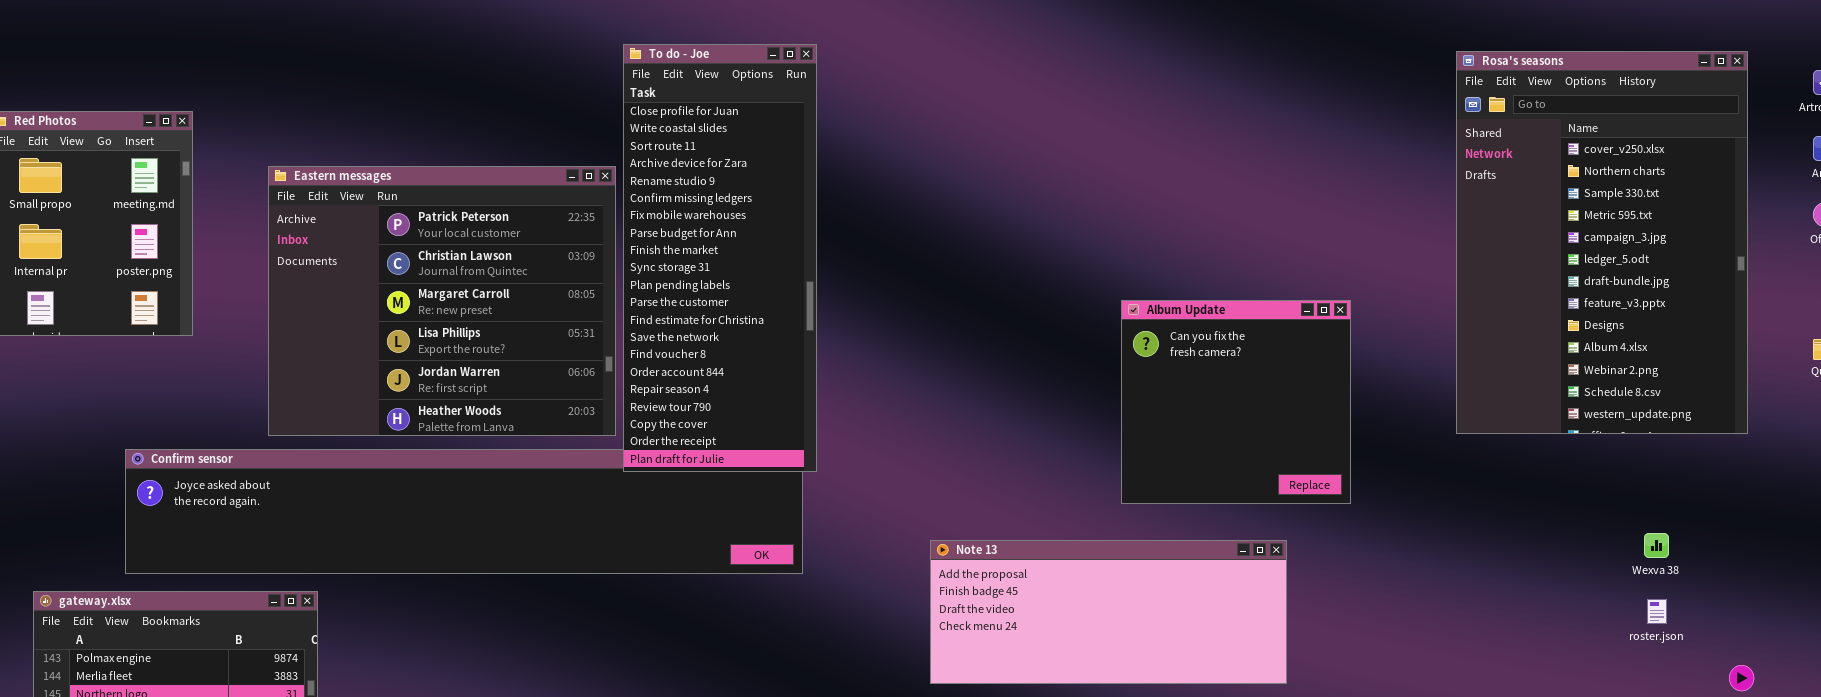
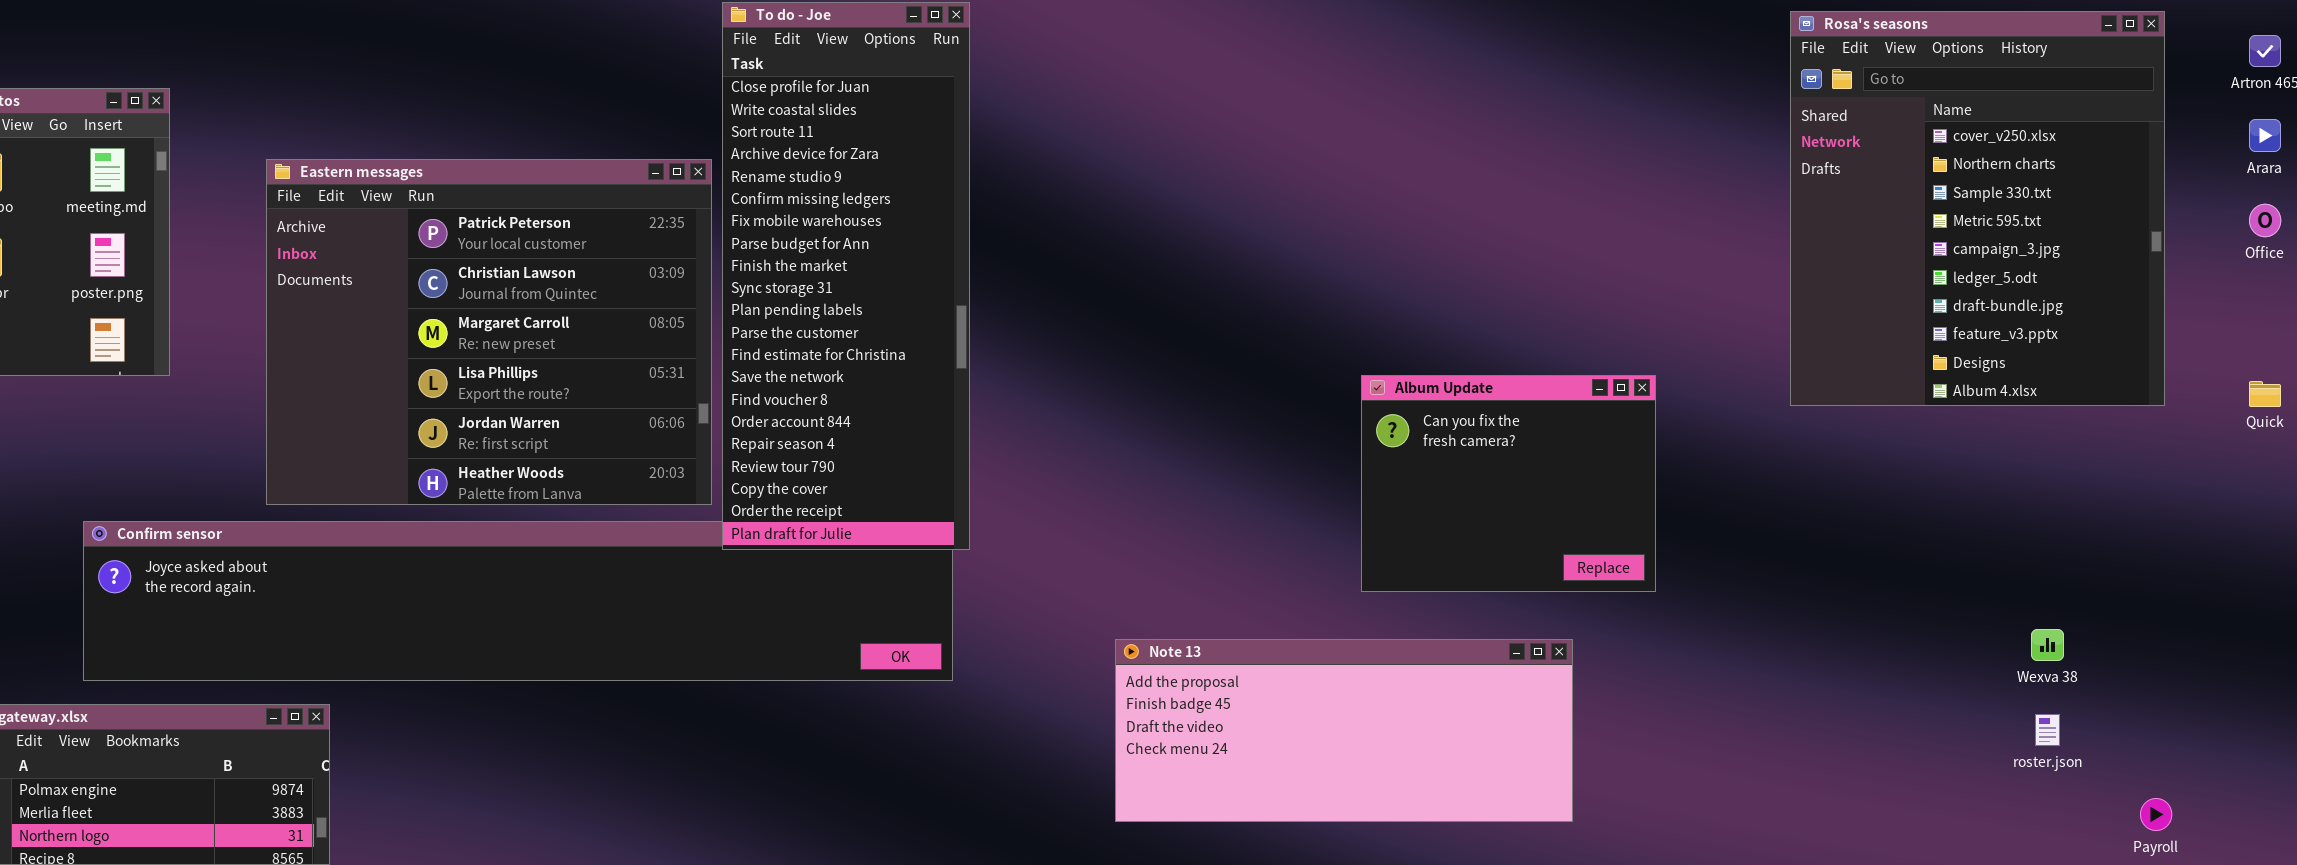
Rosa's seasons: [1456,51,1748,434] -> [1790,11,2165,406], resized
Album Update: [1121,300,1351,504] -> [1361,375,1656,592], resized

